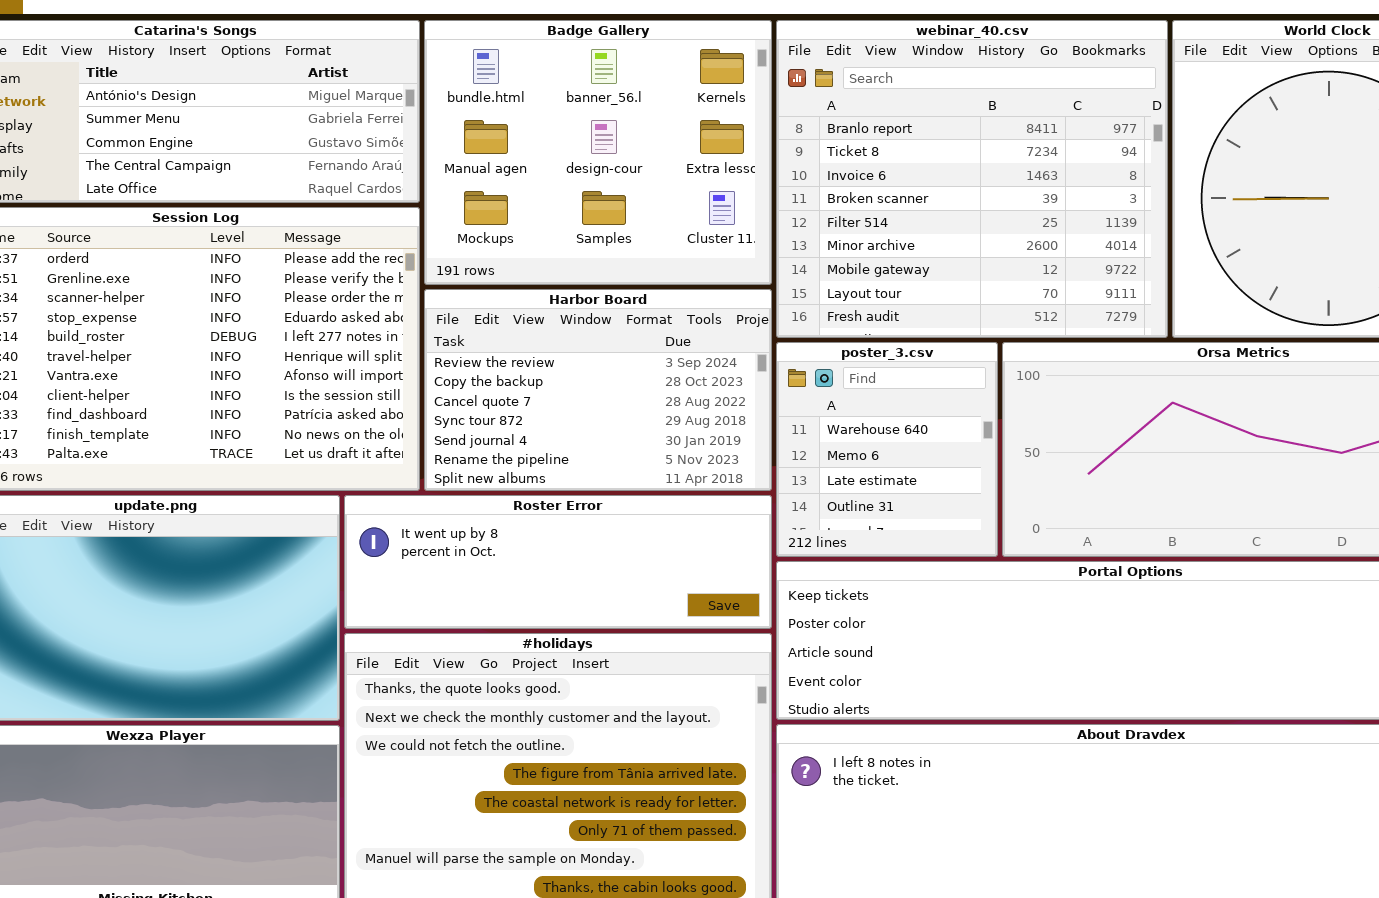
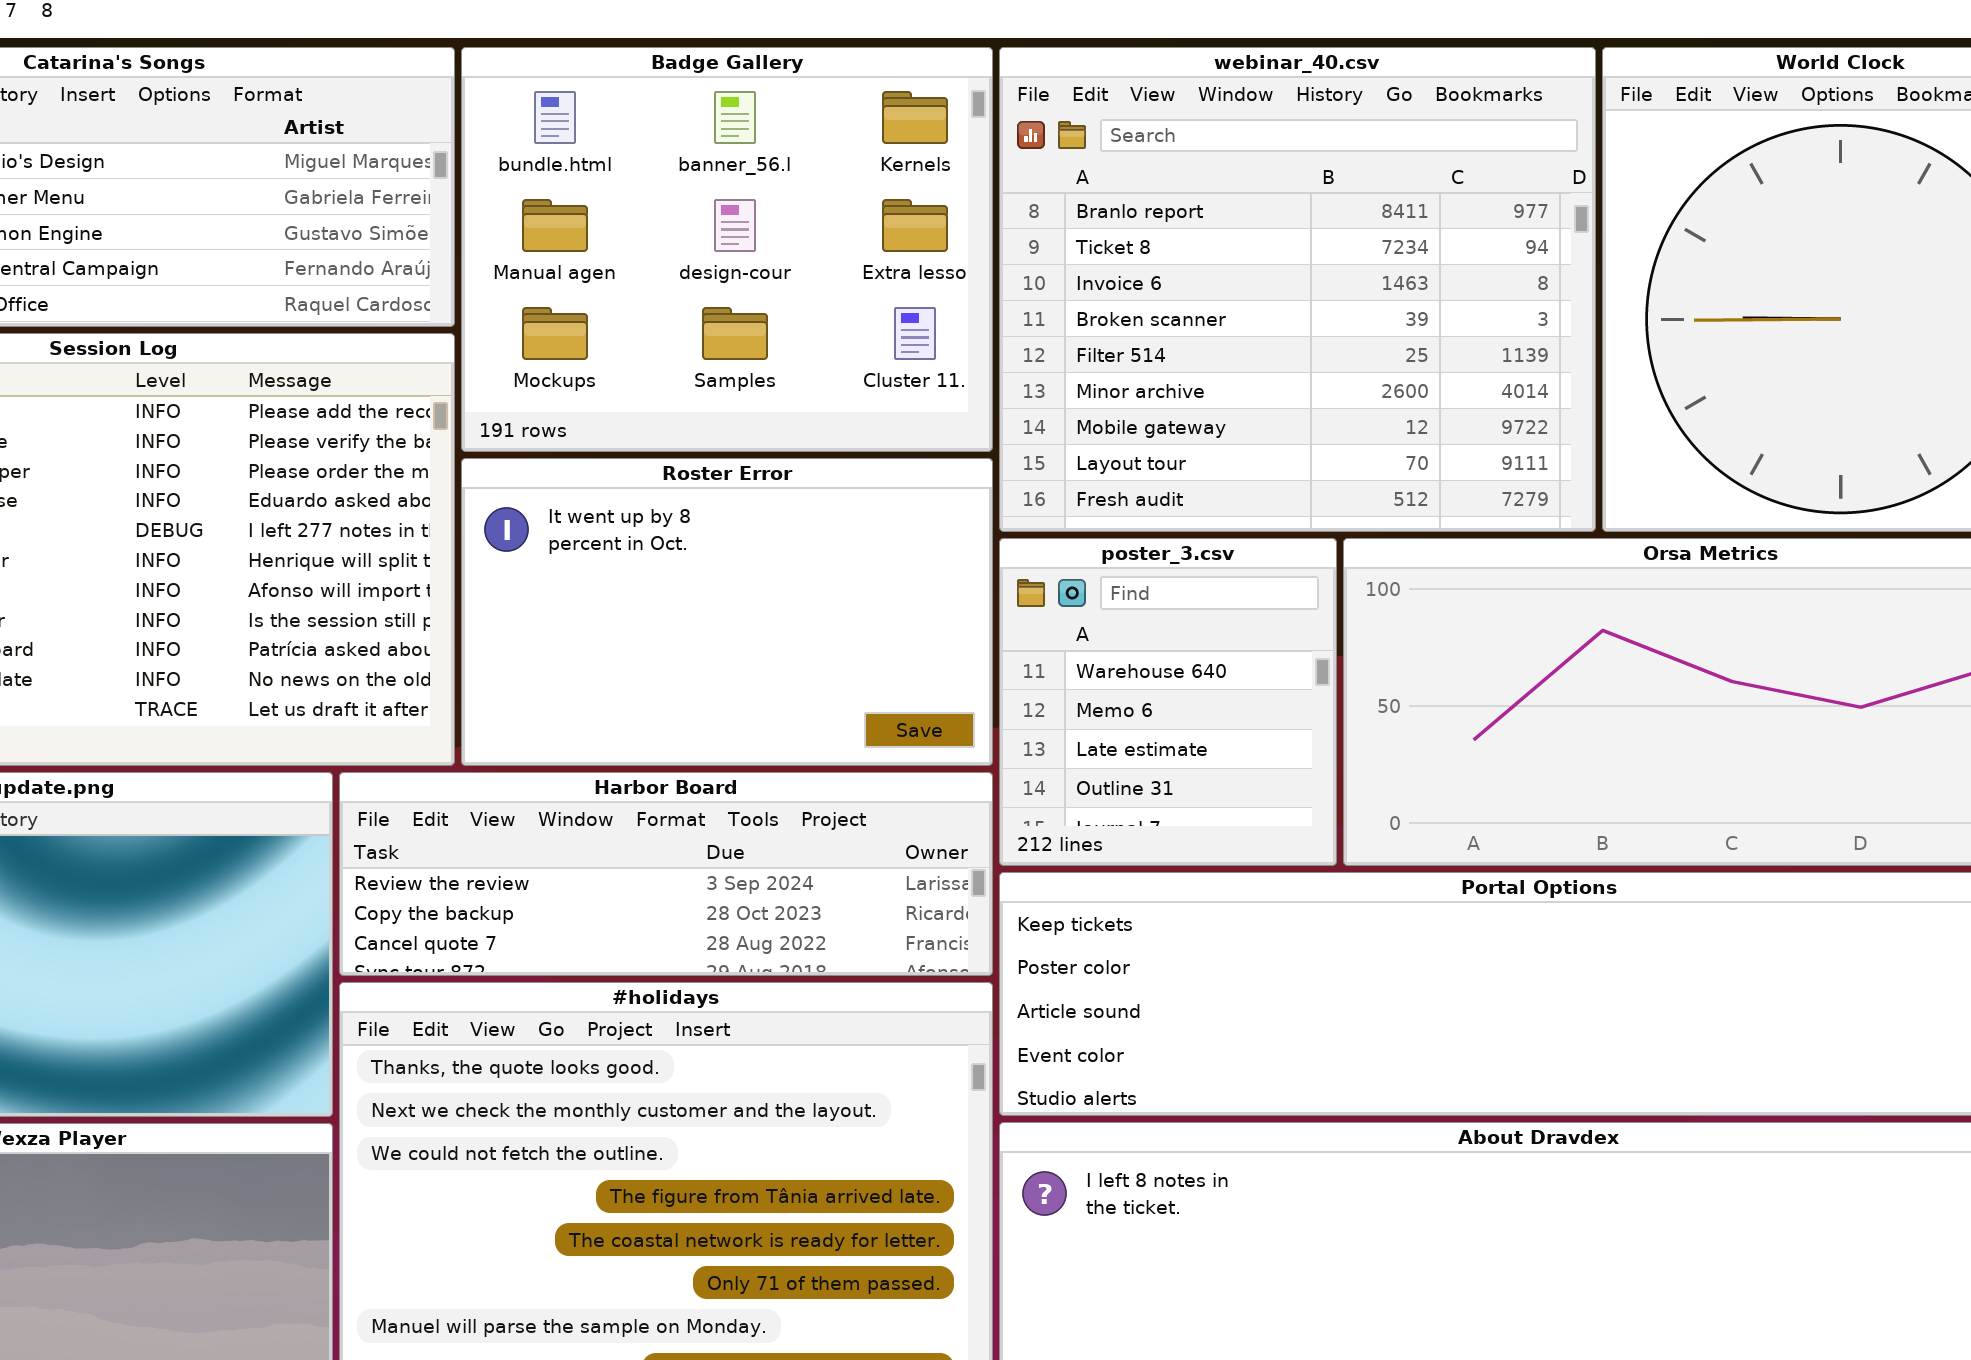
Harbor Board: [424,289,772,491] -> [339,772,993,976], moved, resized
Roster Error: [344,495,772,629] -> [461,458,993,766], moved, resized

